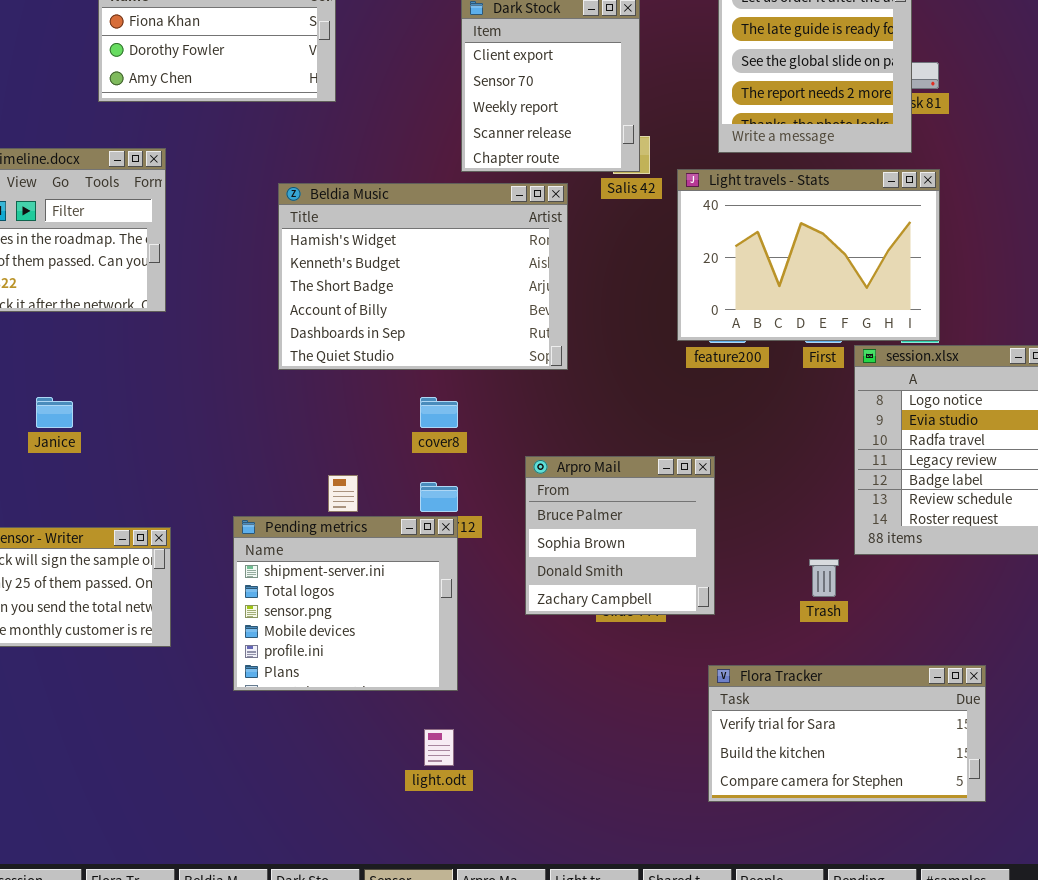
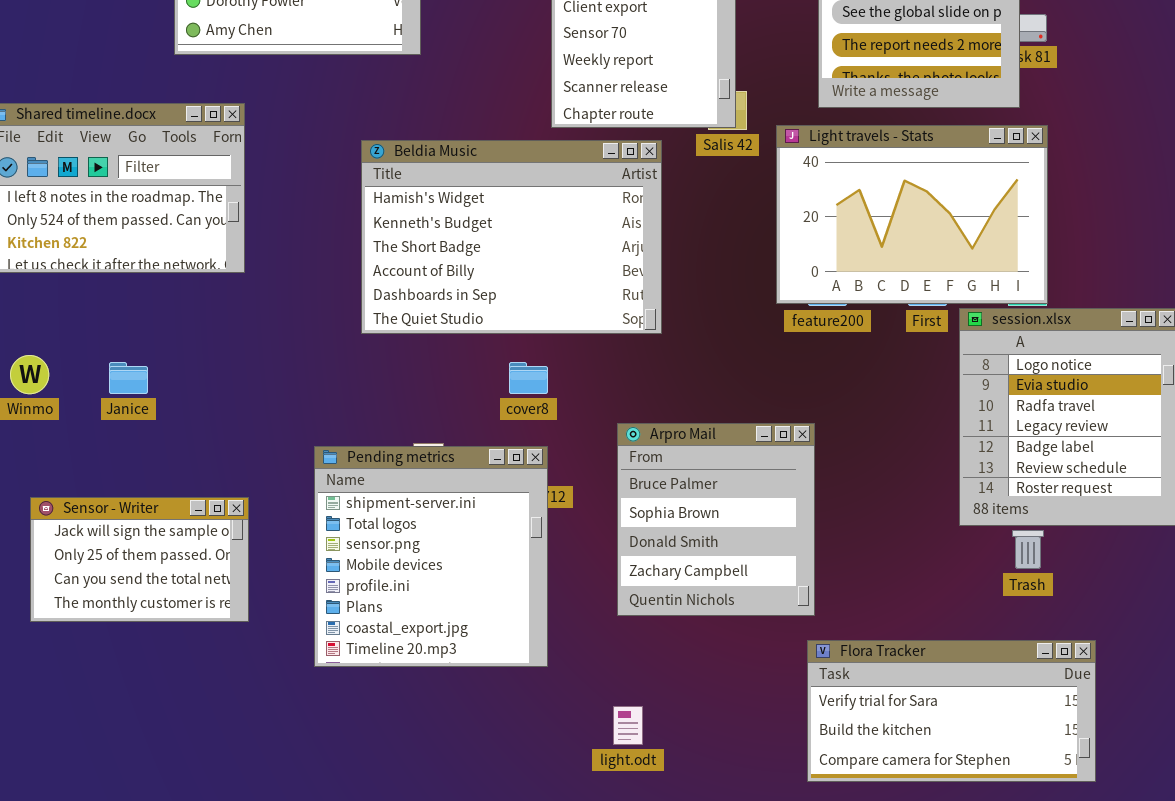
Arpro Mail: [525,456,715,615] -> [617,423,815,616], resized
Pending metrics: [233,516,458,691] -> [314,446,548,667], resized
Trash: [809,559,839,597] -> [1012,530,1044,569], moved
light.odt: [424,729,454,766] -> [613,706,643,745], moved

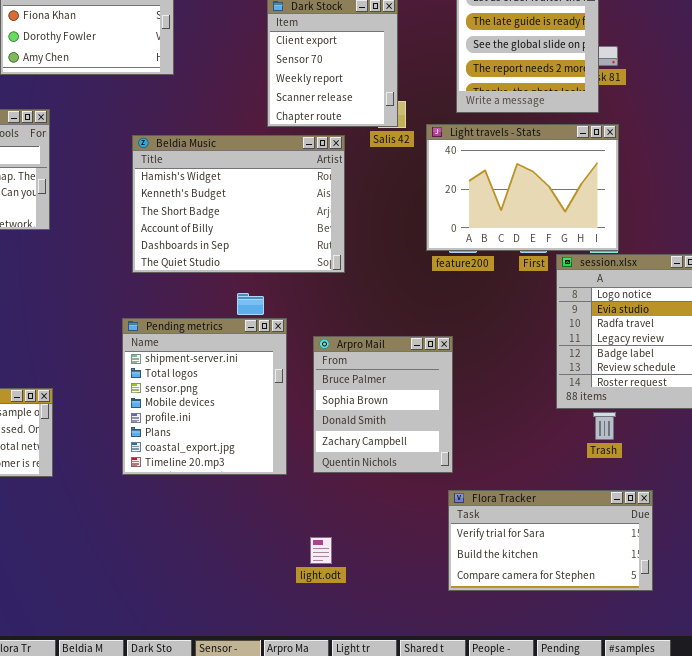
Pending metrics: [314,446,548,667] -> [122,318,287,475], moved

